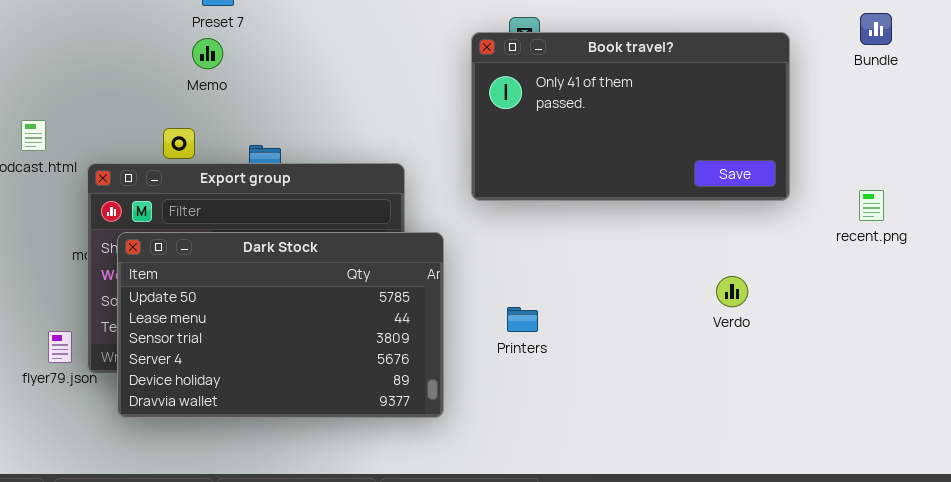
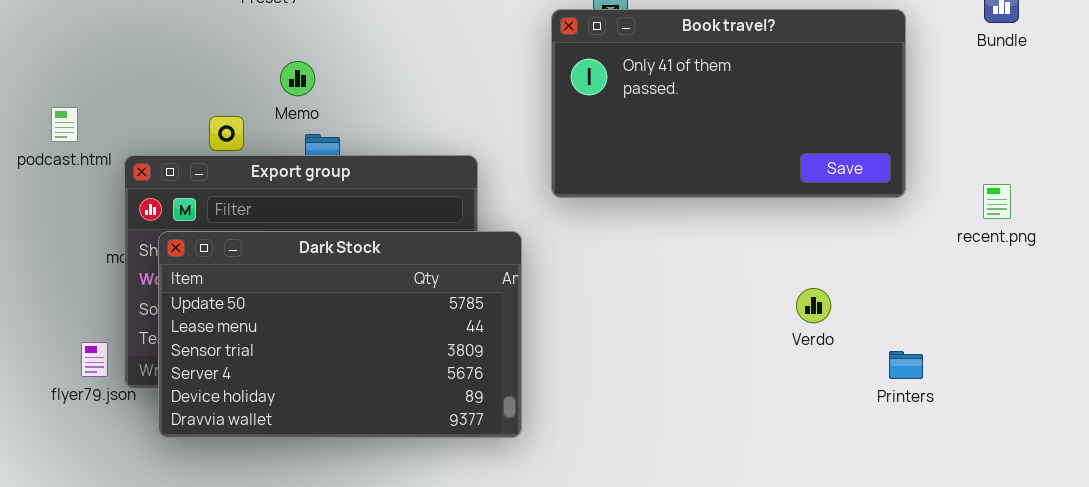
Memo: [192,38,223,69] -> [280,61,315,96], moved
Verdo: [716,276,748,307] -> [796,288,831,323], moved
Printers: [507,307,538,332] -> [889,351,923,379], moved

